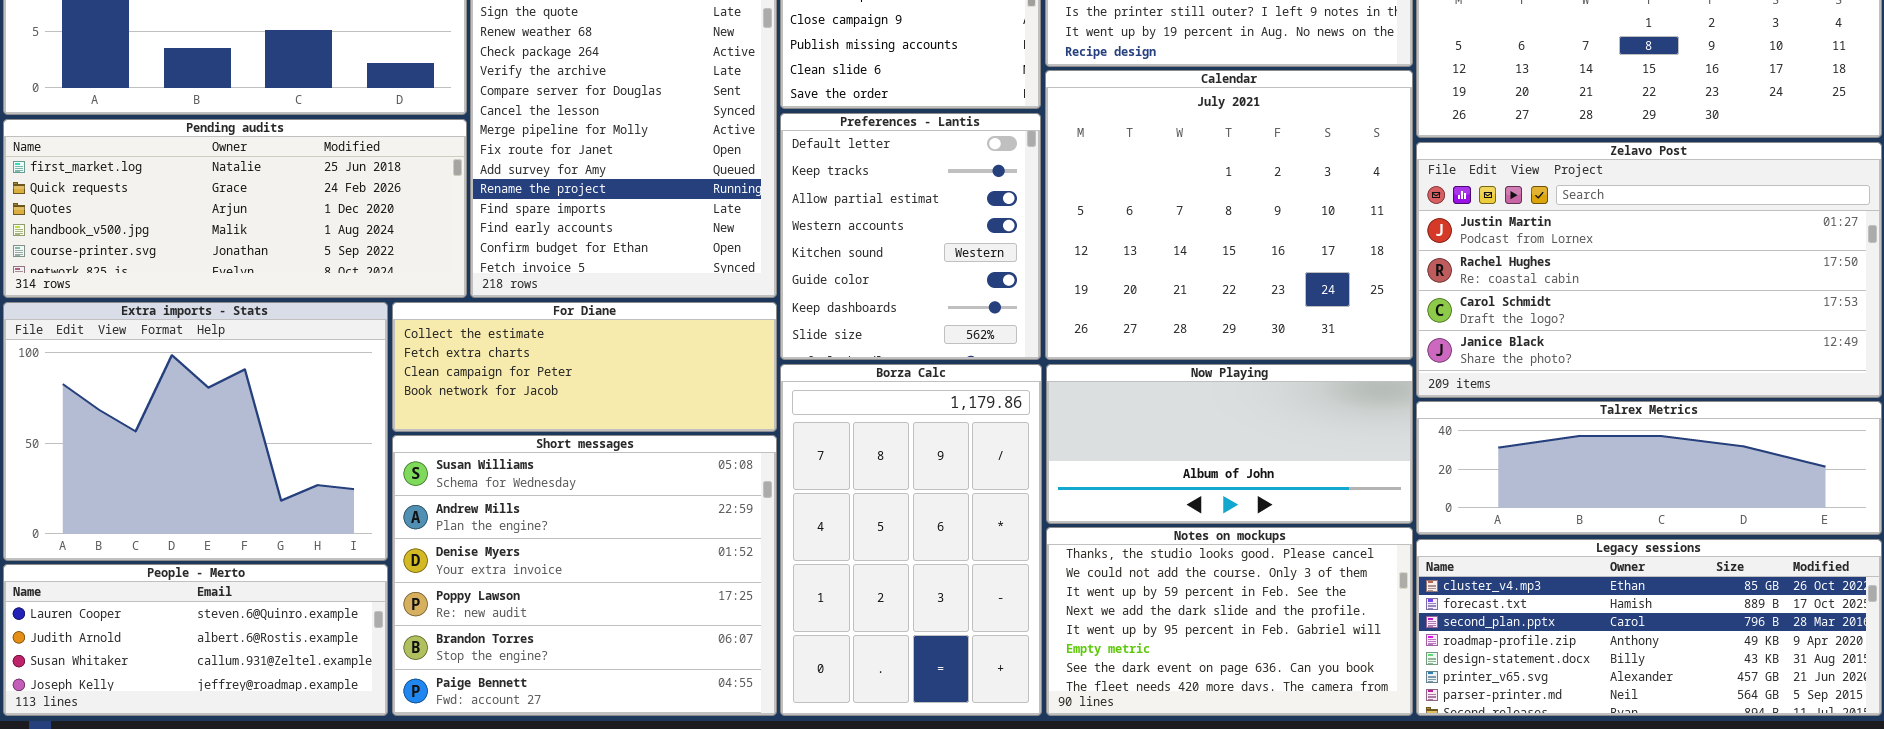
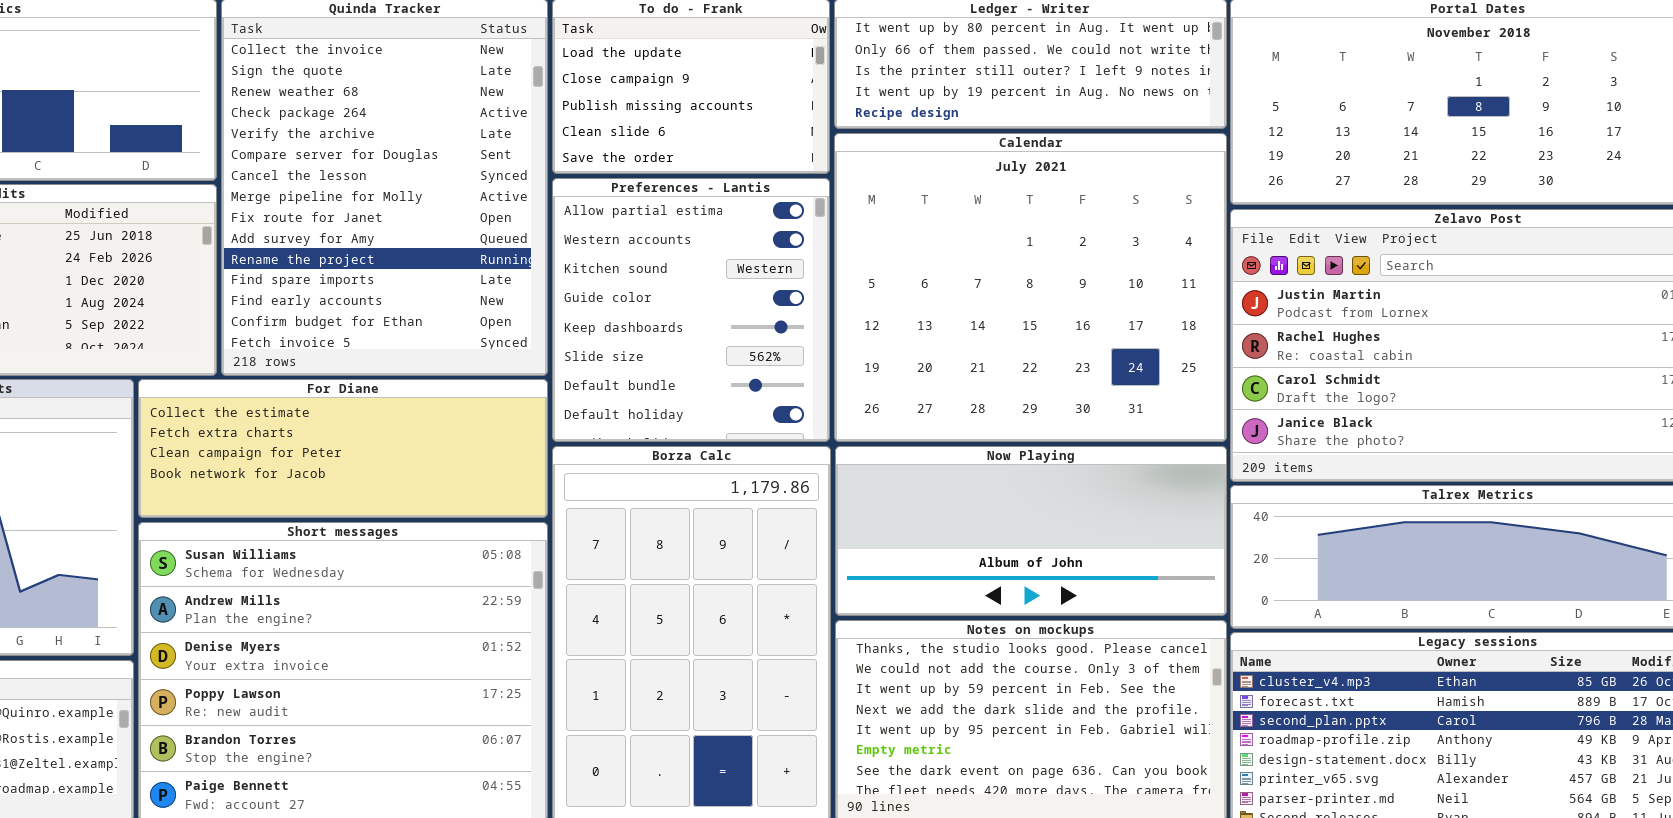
Preferences - Lantis: [780,113,1041,360] -> [552,178,830,442], scrolled down 2 rows

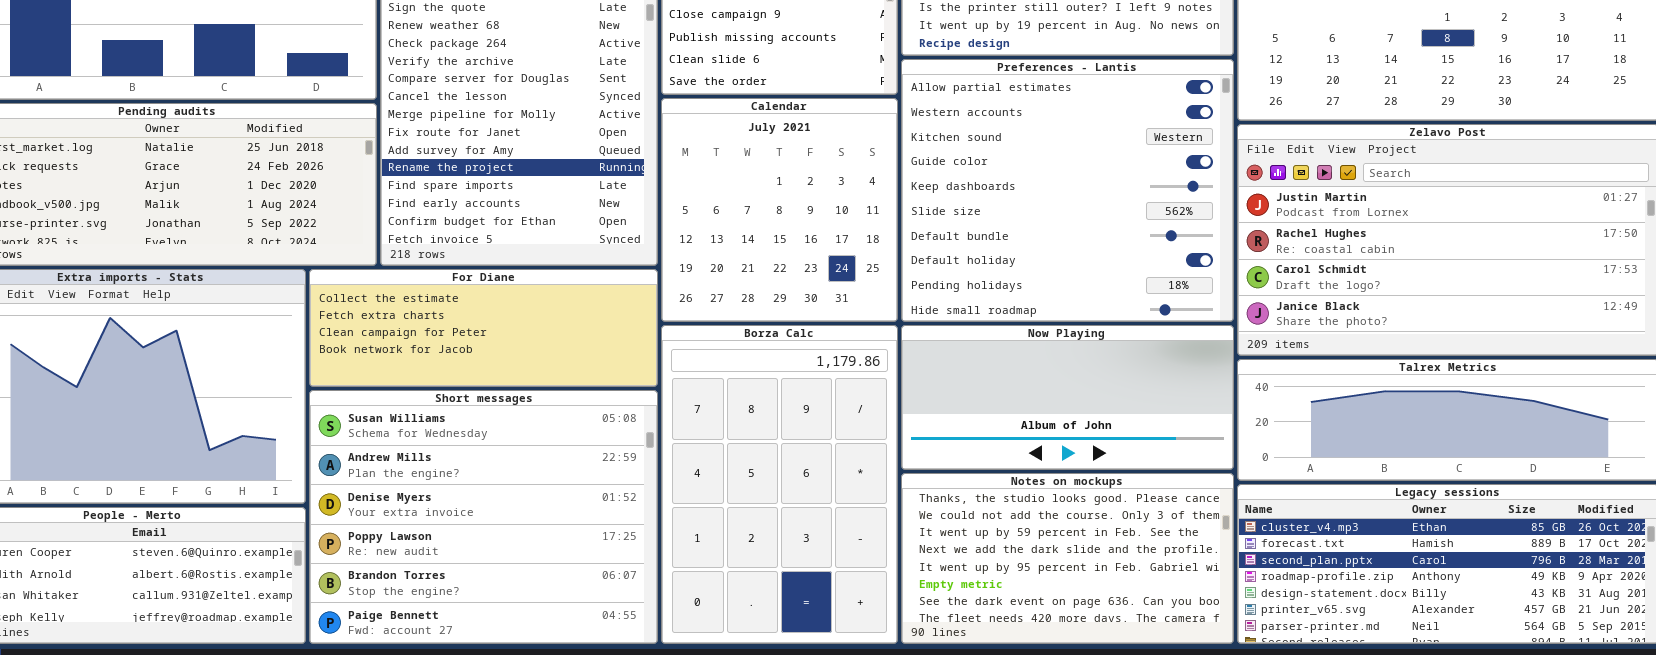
Calendar: [834,133,1227,442] -> [661,98,898,322], moved, resized
Preferences - Lantis: [552,178,830,442] -> [901,59,1234,322], moved, resized

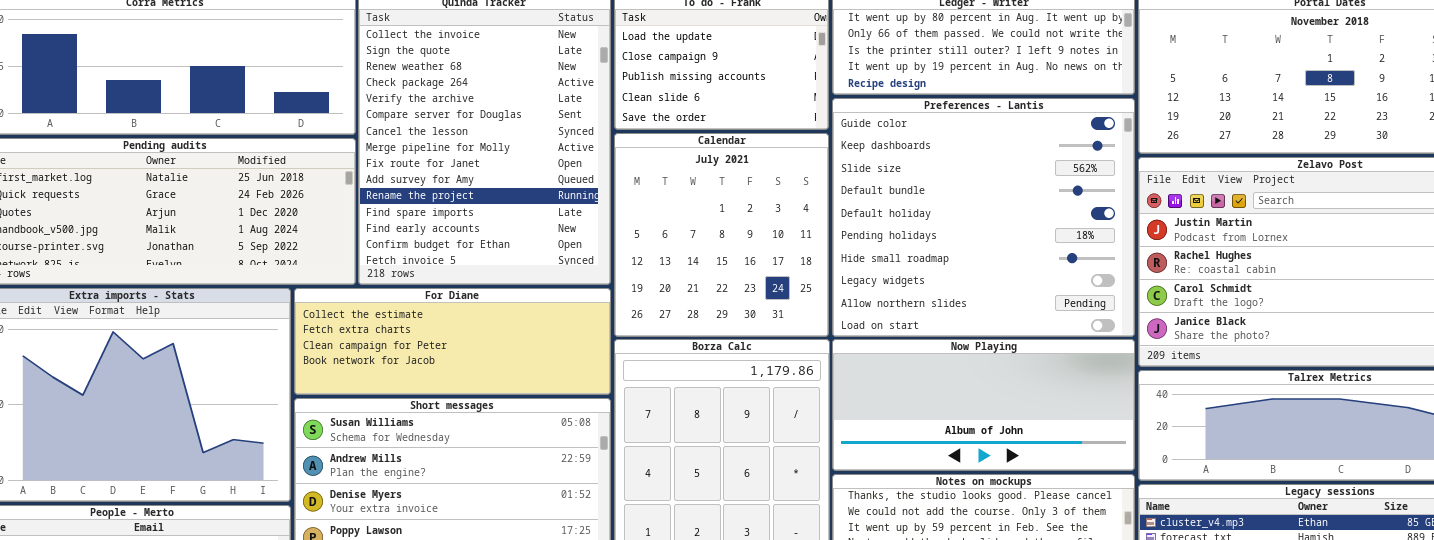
Preferences - Lantis: [901,59,1234,322] -> [832,98,1135,337], scrolled down 3 rows

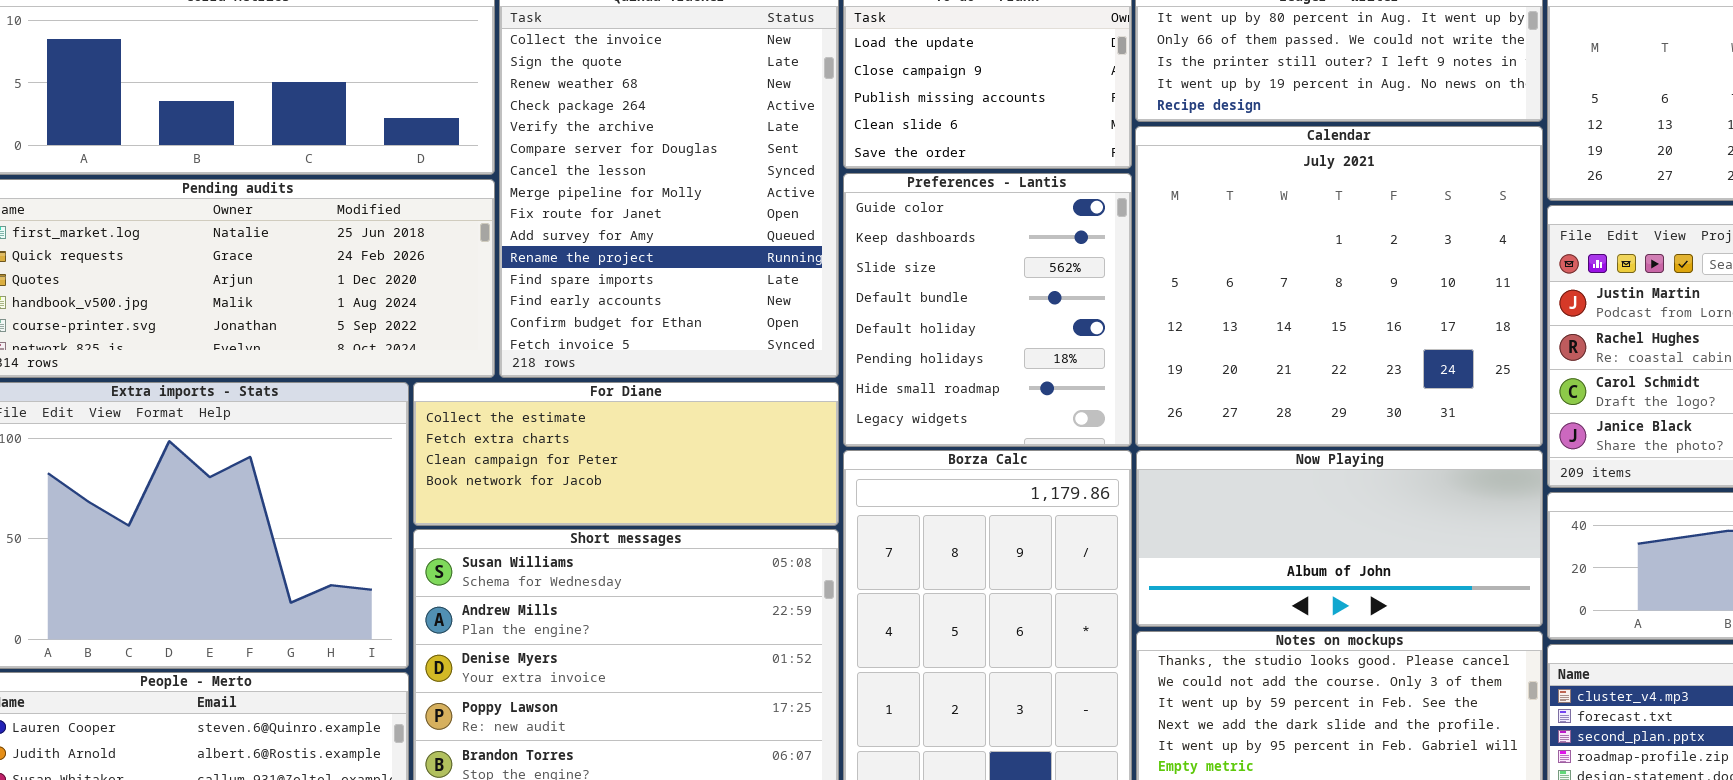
Preferences - Lantis: [832,98,1135,337] -> [843,173,1132,447], moved, resized
Calendar: [614,133,829,337] -> [1135,126,1543,447], moved, resized

